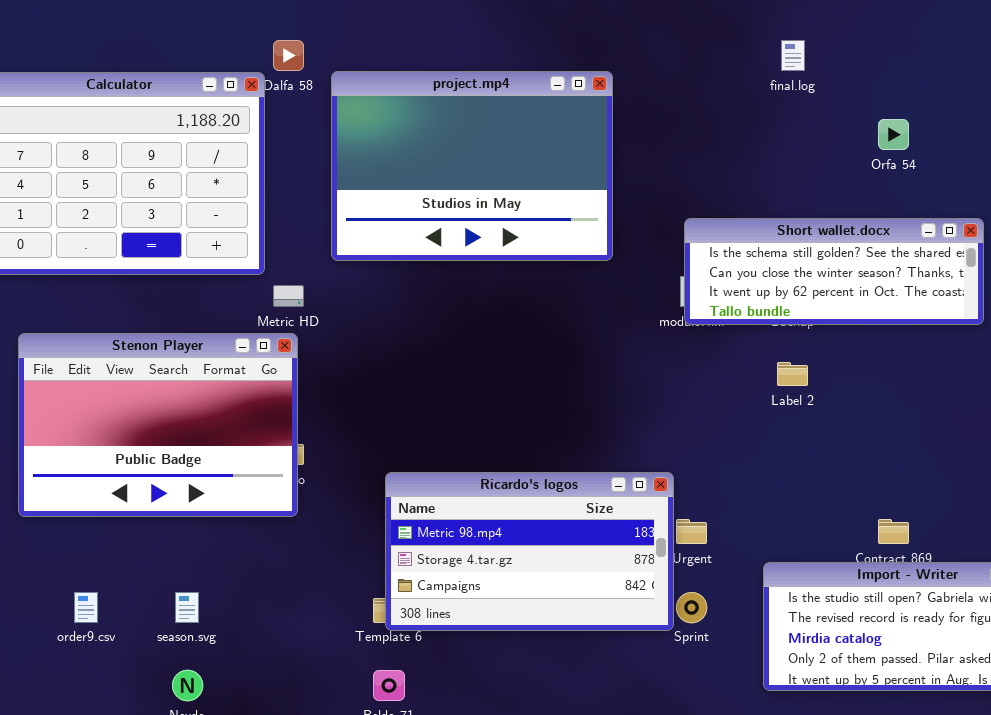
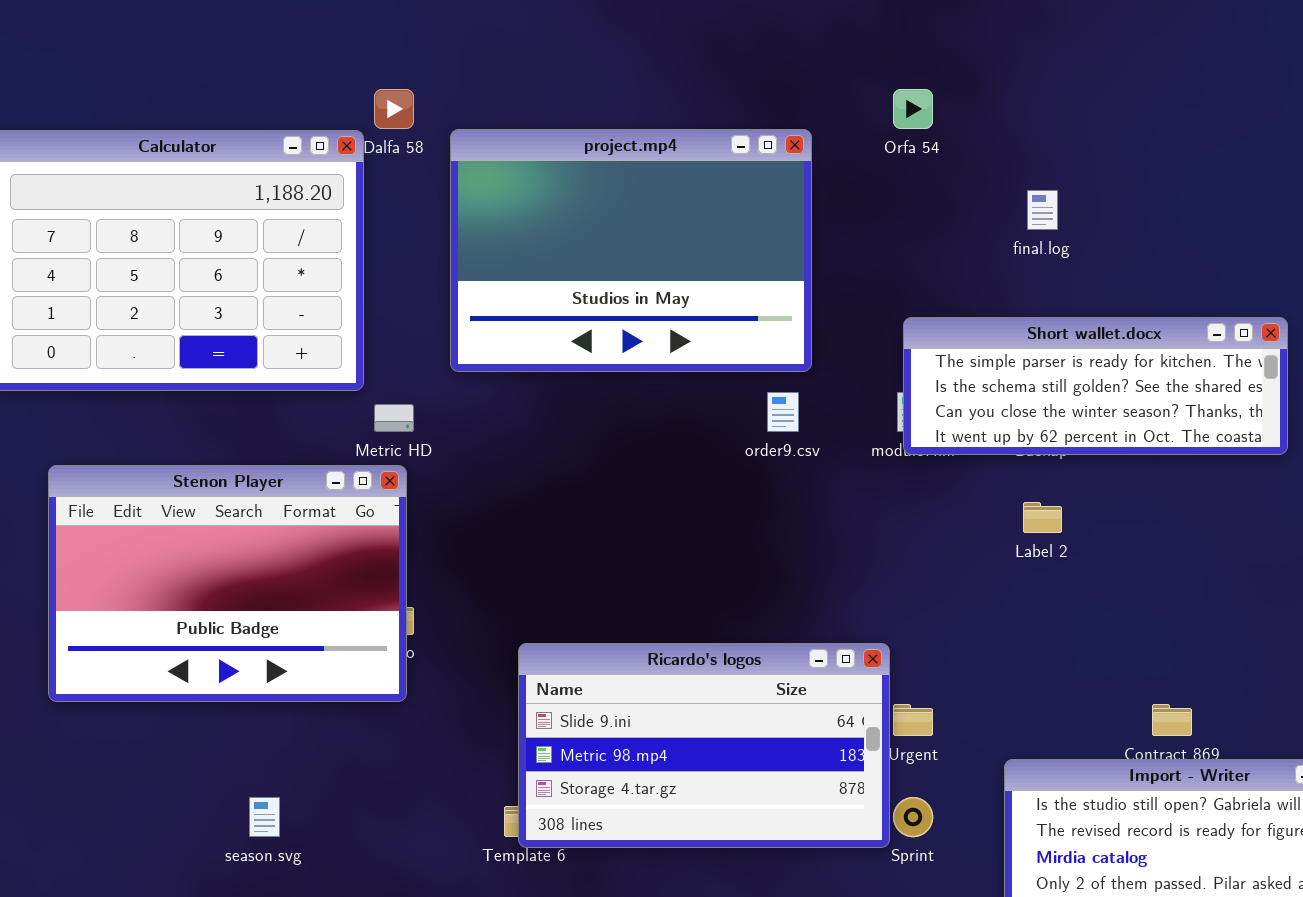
final.log: [781,40,805,71] -> [1027,190,1058,230], moved
Orfa 54: [878,119,909,150] -> [893,89,933,129], moved
Short wallet.docx: [684,218,984,325] -> [903,317,1288,455], scrolled up 1 row
Ricardo's logos: [385,472,674,631] -> [518,643,890,848], scrolled up 1 row
order9.csv: [74,592,98,623] -> [767,392,799,432], moved

